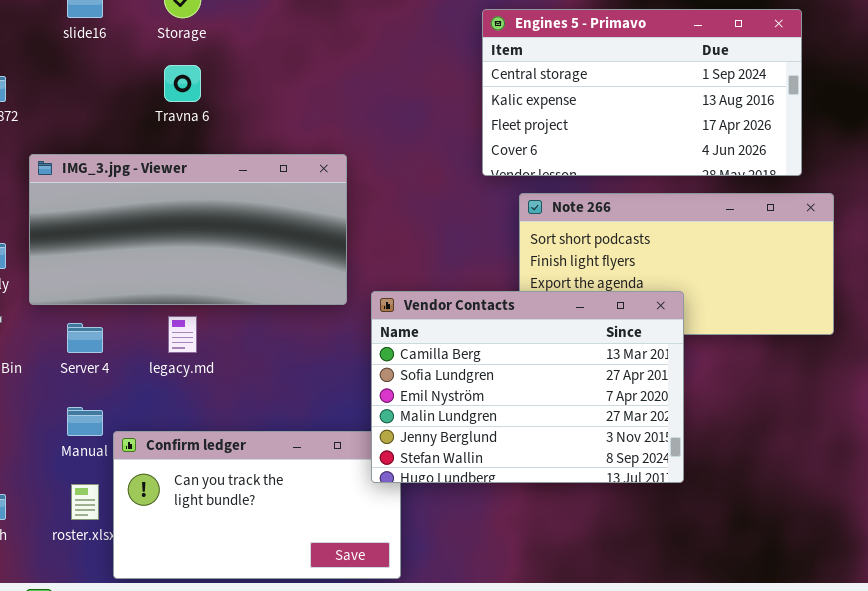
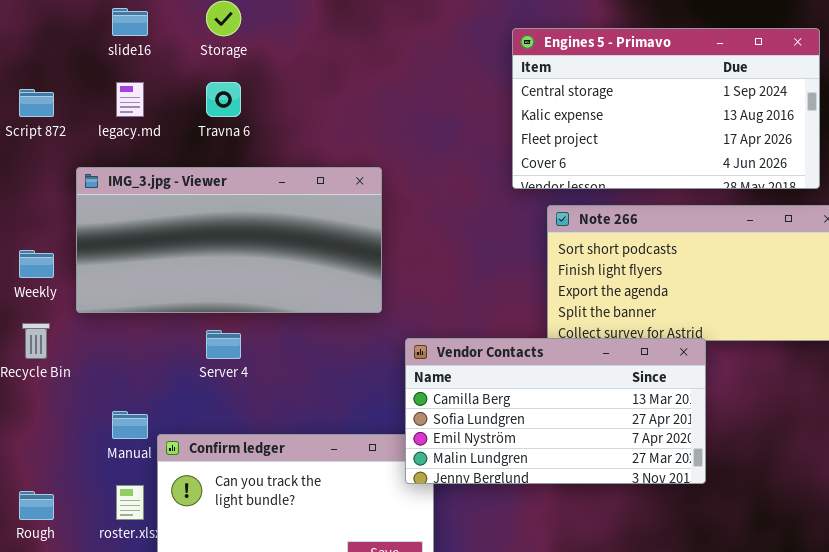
Vendor Contacts: [371,291,684,483] -> [405,338,706,484], resized
legacy.md: [168,316,197,353] -> [116,82,144,117], moved
Server 4: [67,323,103,353] -> [206,330,241,359], moved

